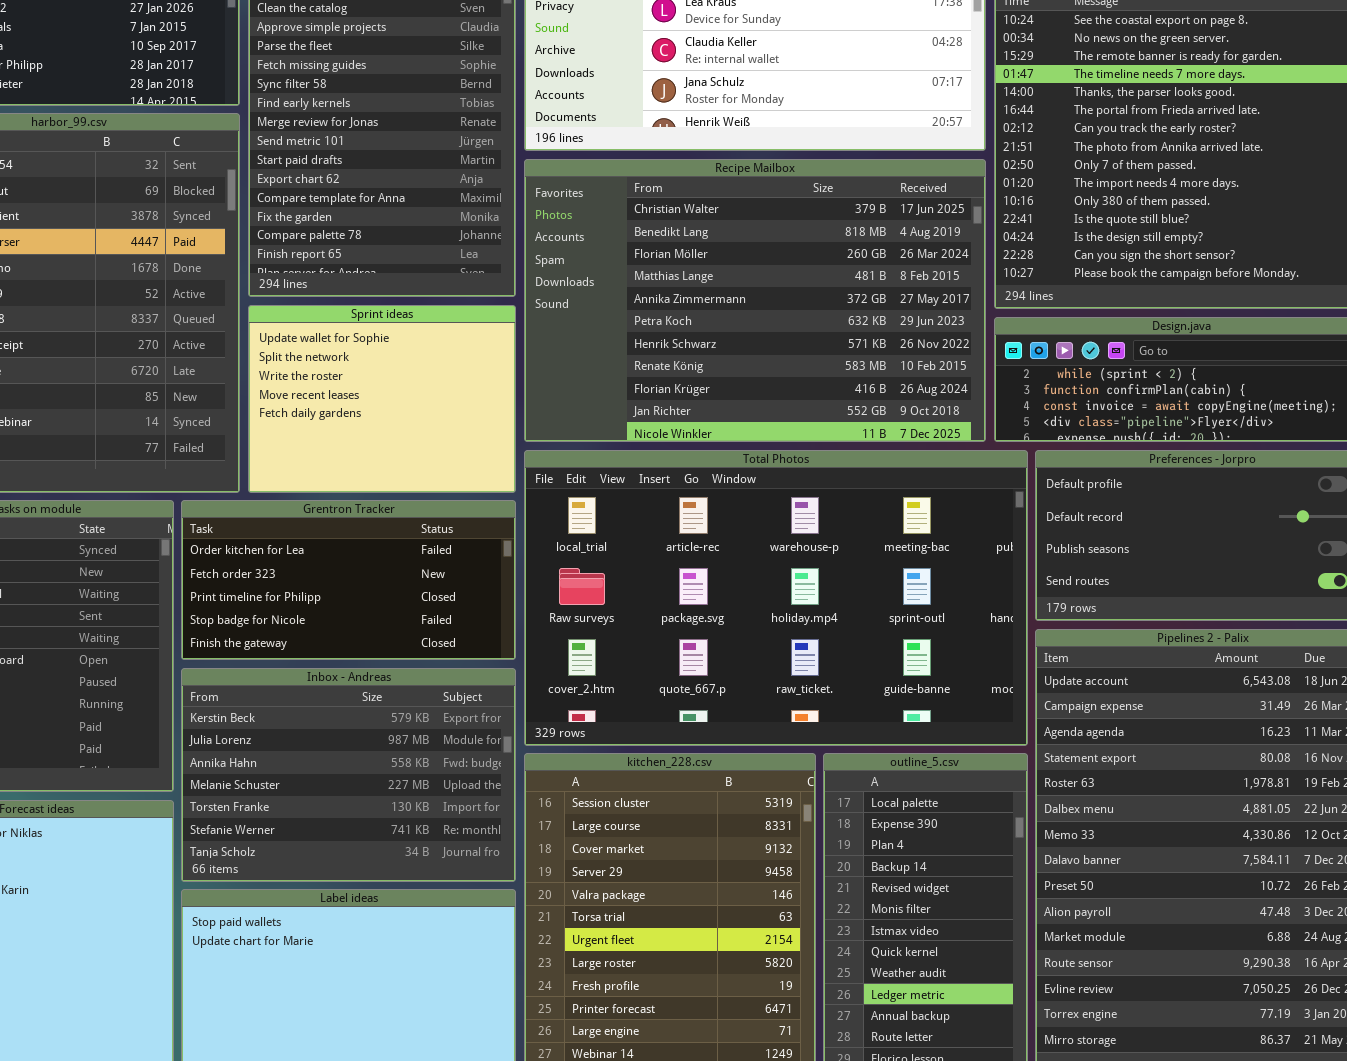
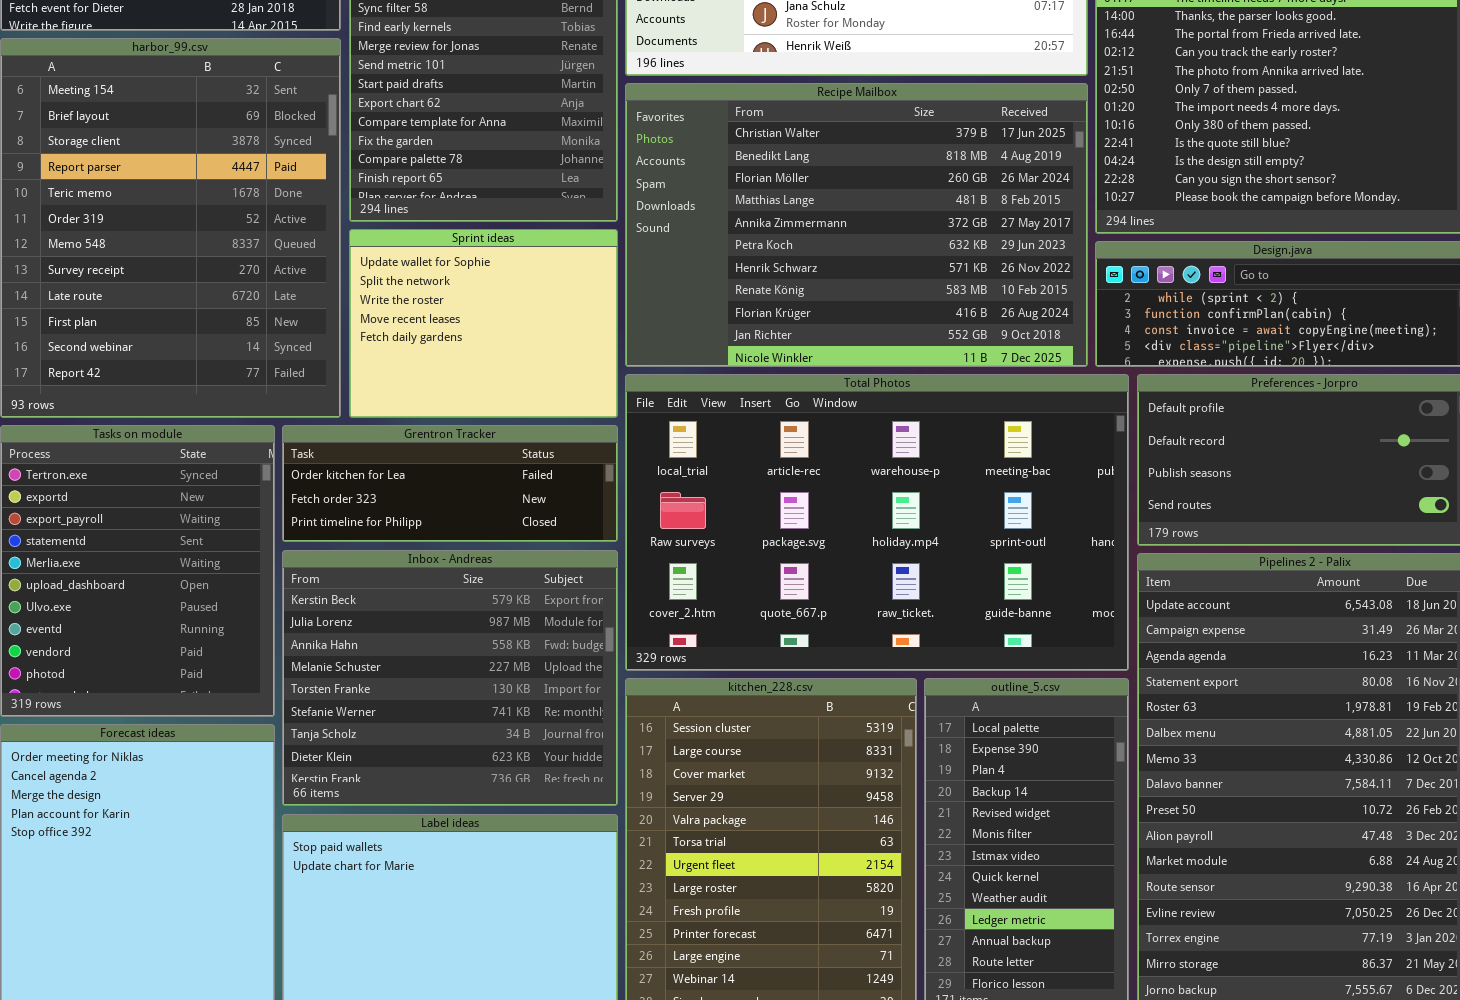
Grentron Tracker: [181,500,516,660] -> [282,425,618,542], resized
Inbox - Andreas: [181,668,516,882] -> [282,550,618,806], resized

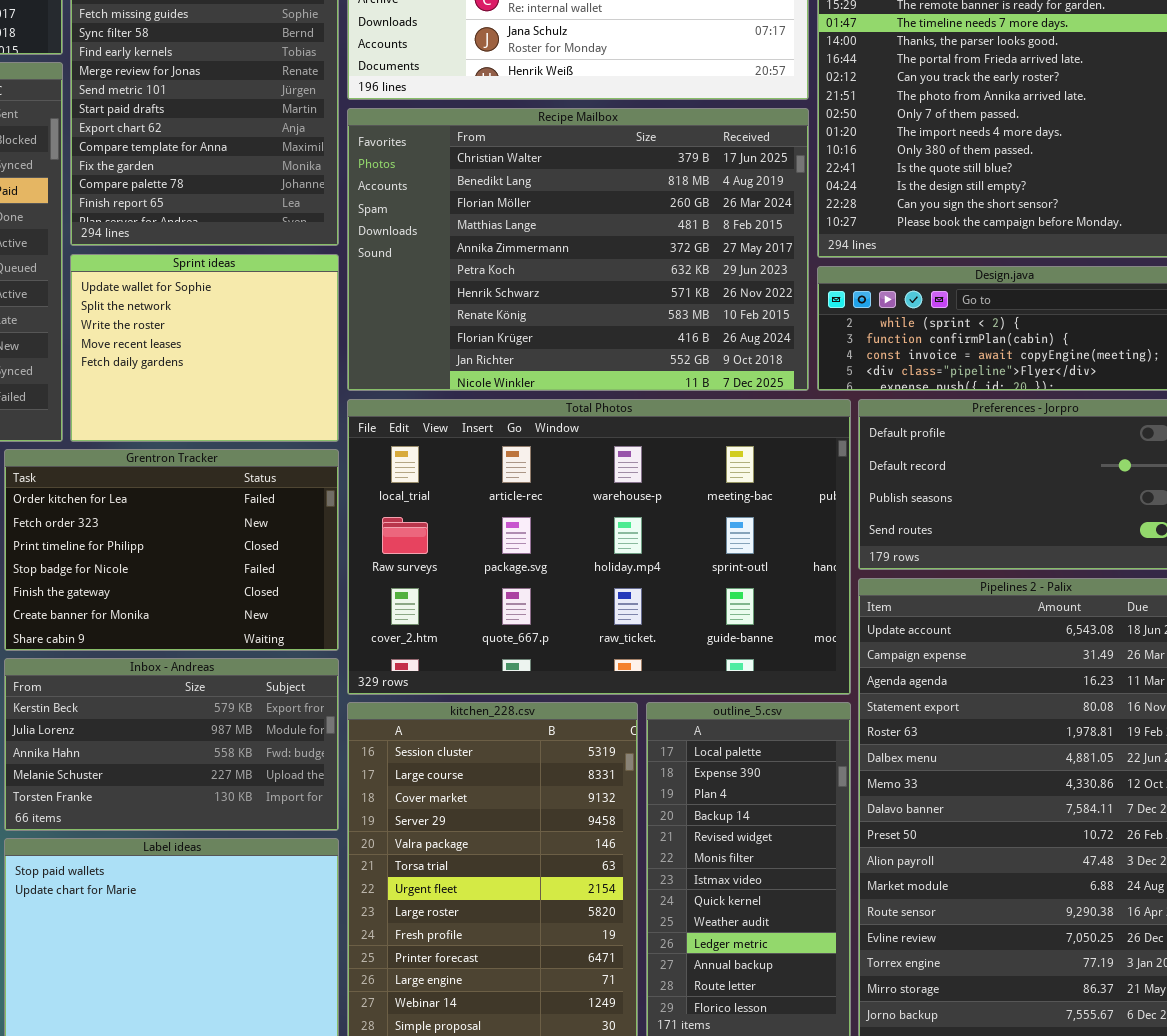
Grentron Tracker: [282,425,618,542] -> [4,449,339,651], resized
Inbox - Andreas: [282,550,618,806] -> [4,658,339,831], resized

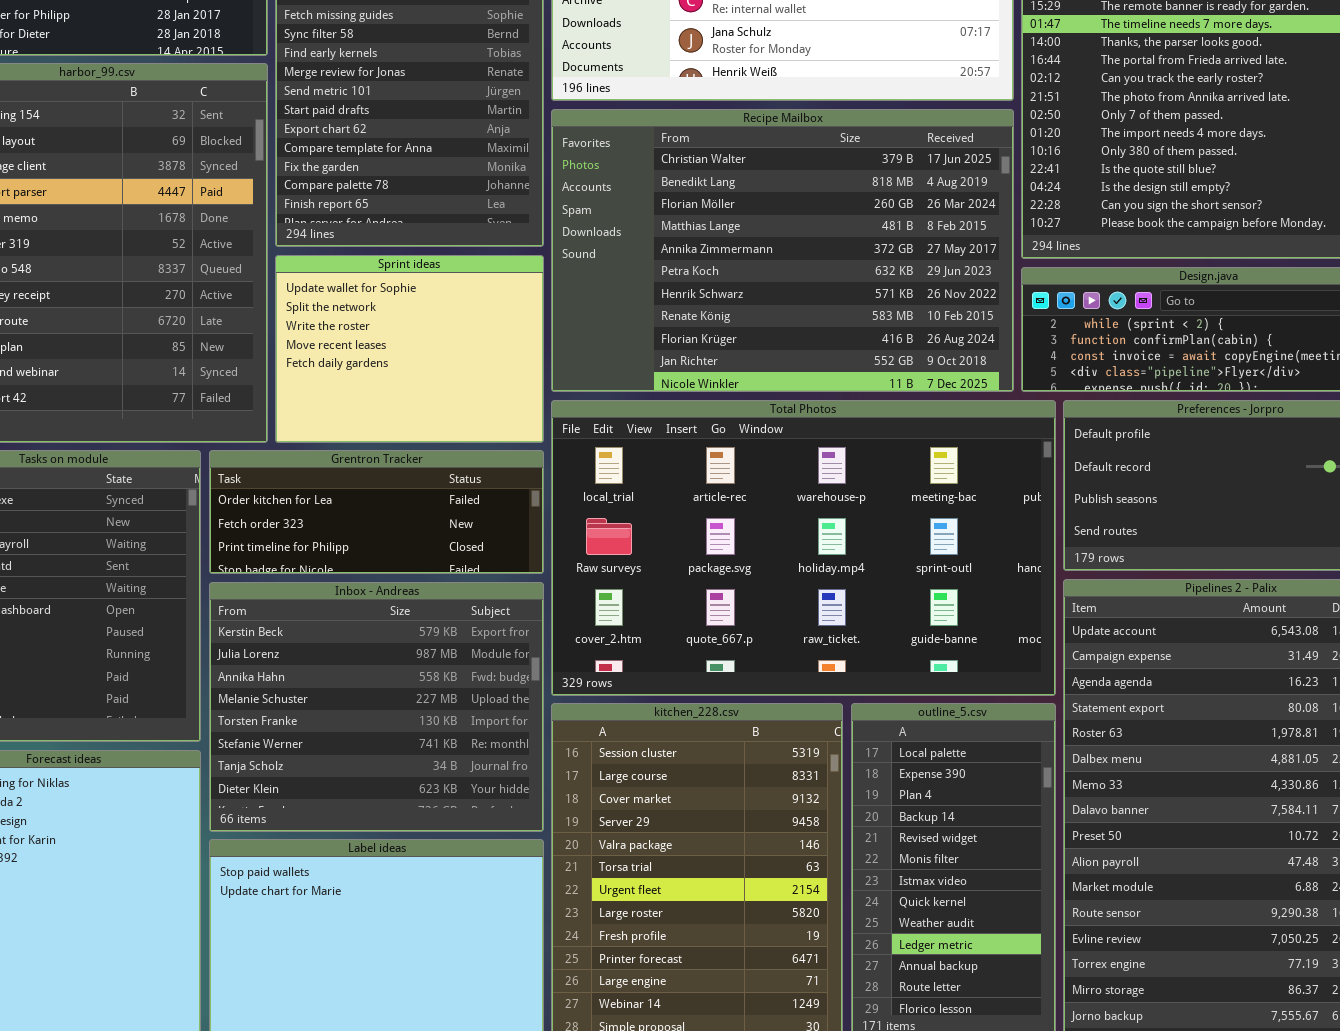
Grentron Tracker: [4,449,339,651] -> [209,450,544,574], resized
Inbox - Andreas: [4,658,339,831] -> [209,582,544,832], resized

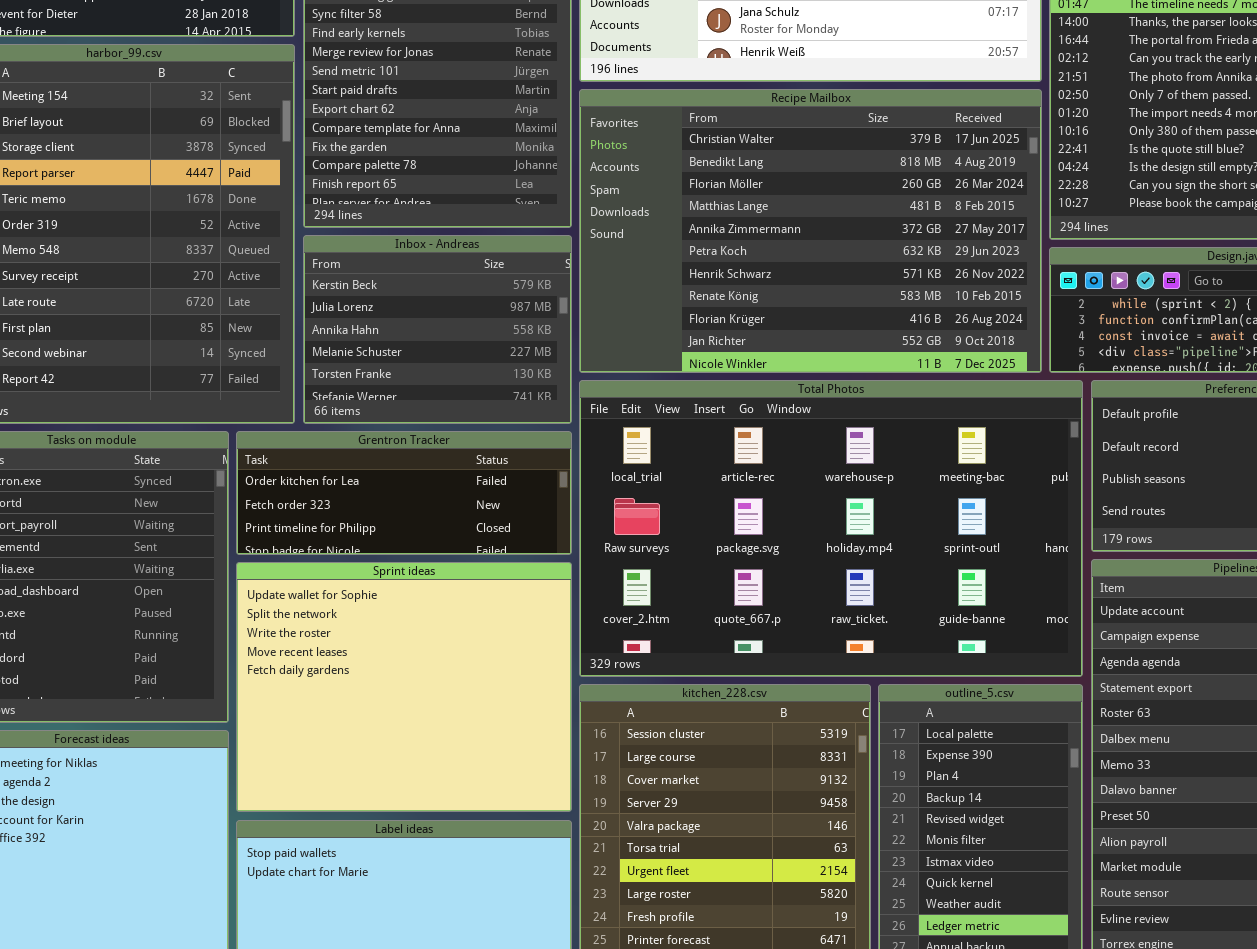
Sprint ideas: [275,255,544,443] -> [236,562,572,812], moved, resized
Inbox - Andreas: [209,582,544,832] -> [303,235,572,424], moved, resized

